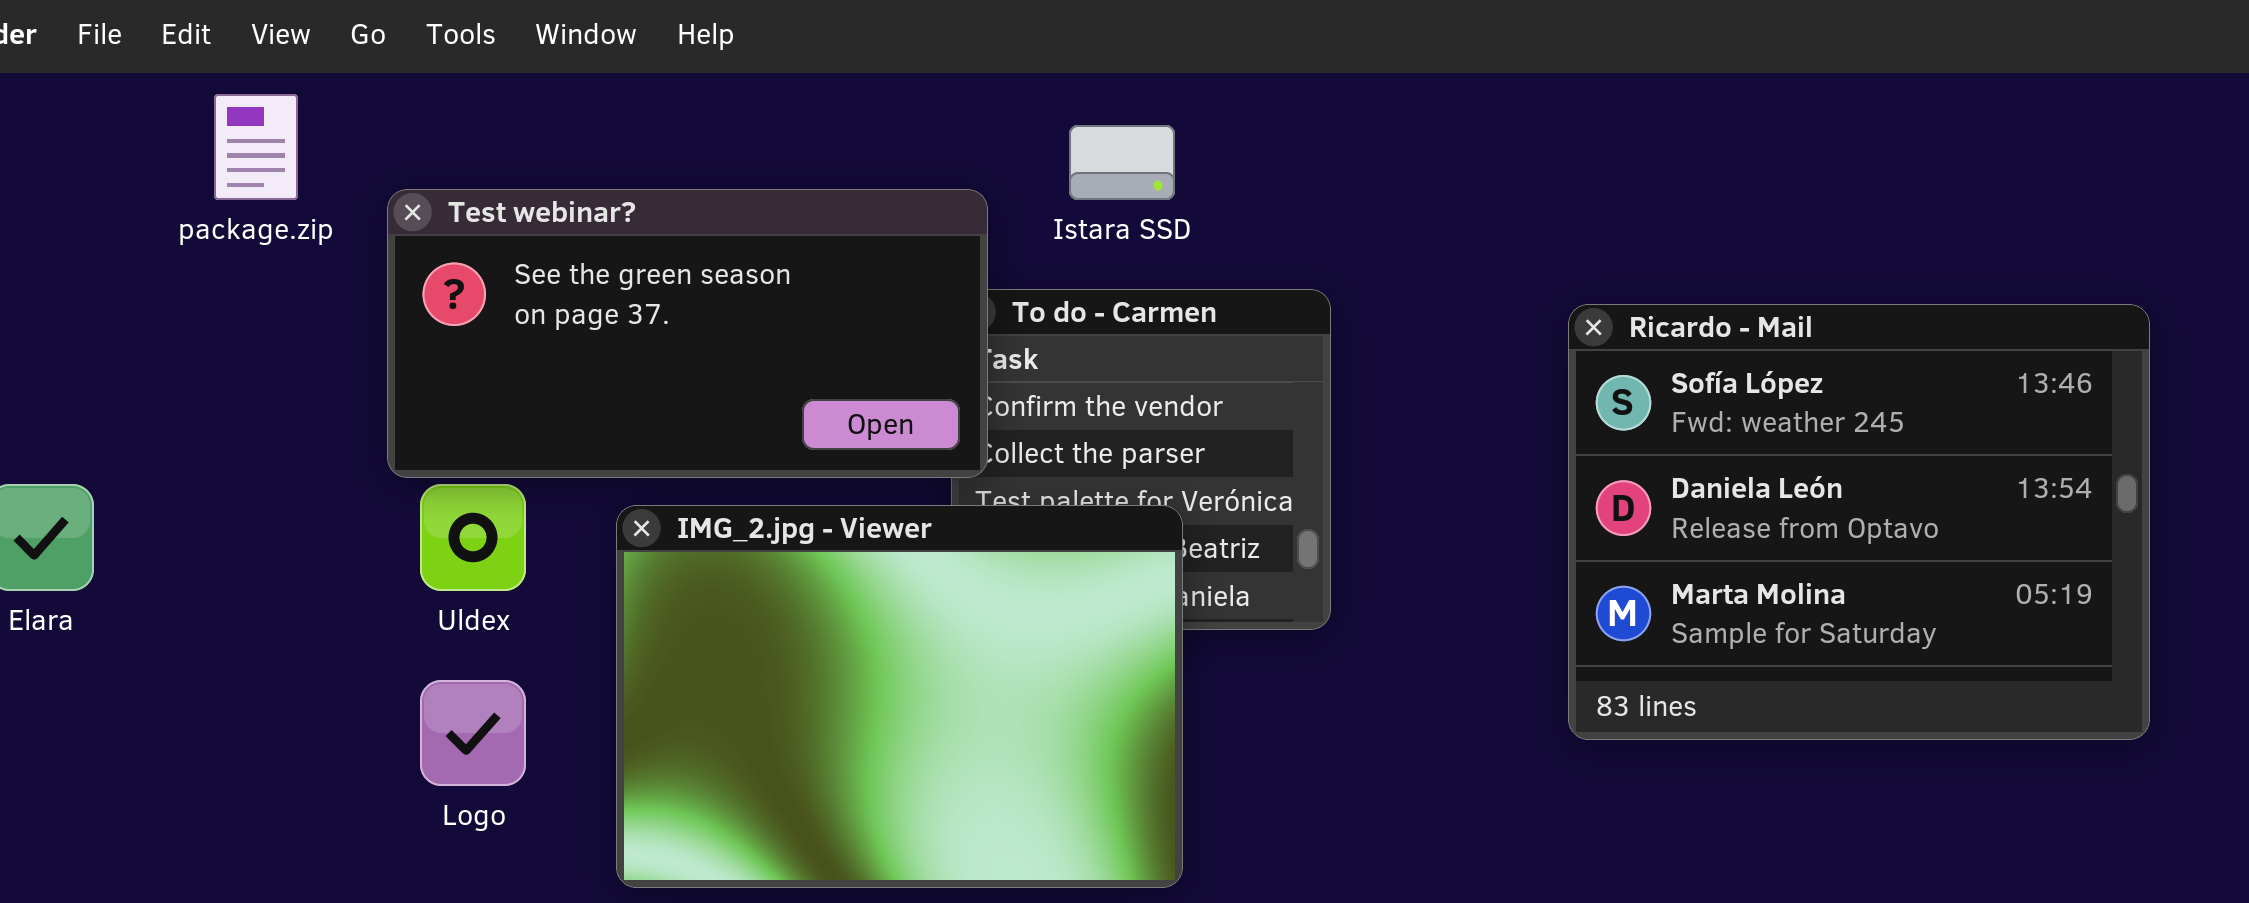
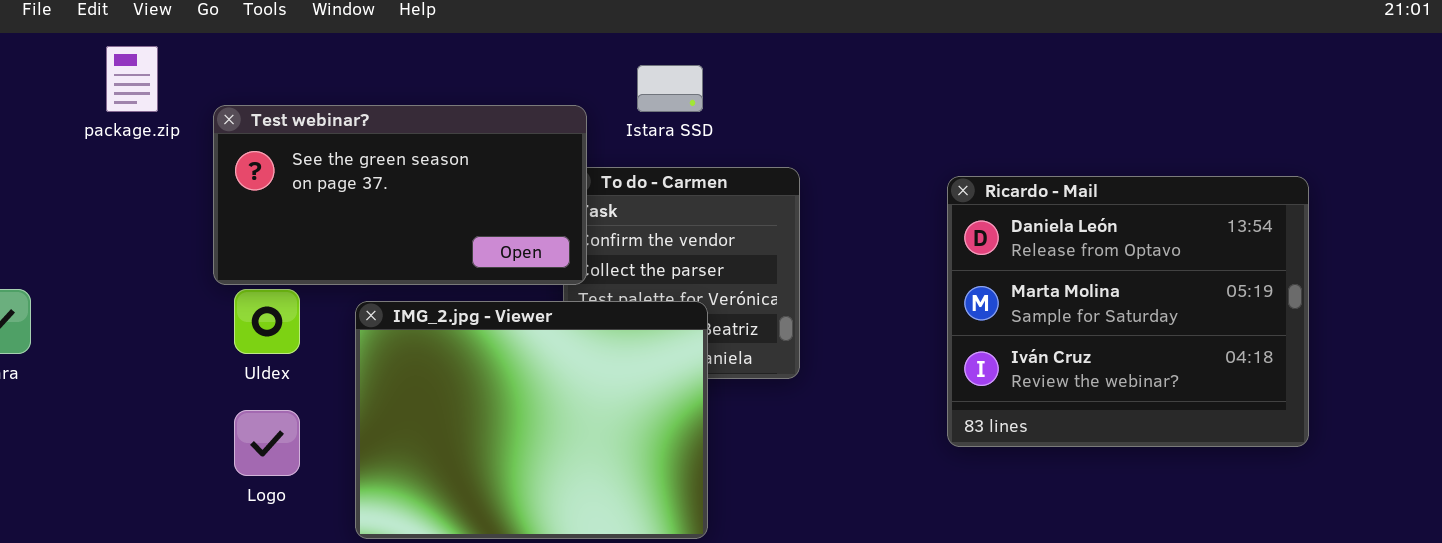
Ricardo - Mail: [1568,304,2150,740] -> [947,176,1309,447], scrolled down 1 row

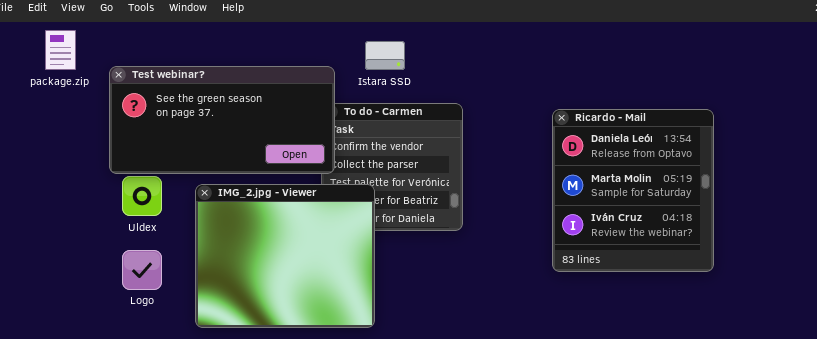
Ricardo - Mail: [947,176,1309,447] -> [552,109,714,272], resized
IMG_2.jpg - Viewer: [355,301,708,539] -> [195,184,375,328], resized

